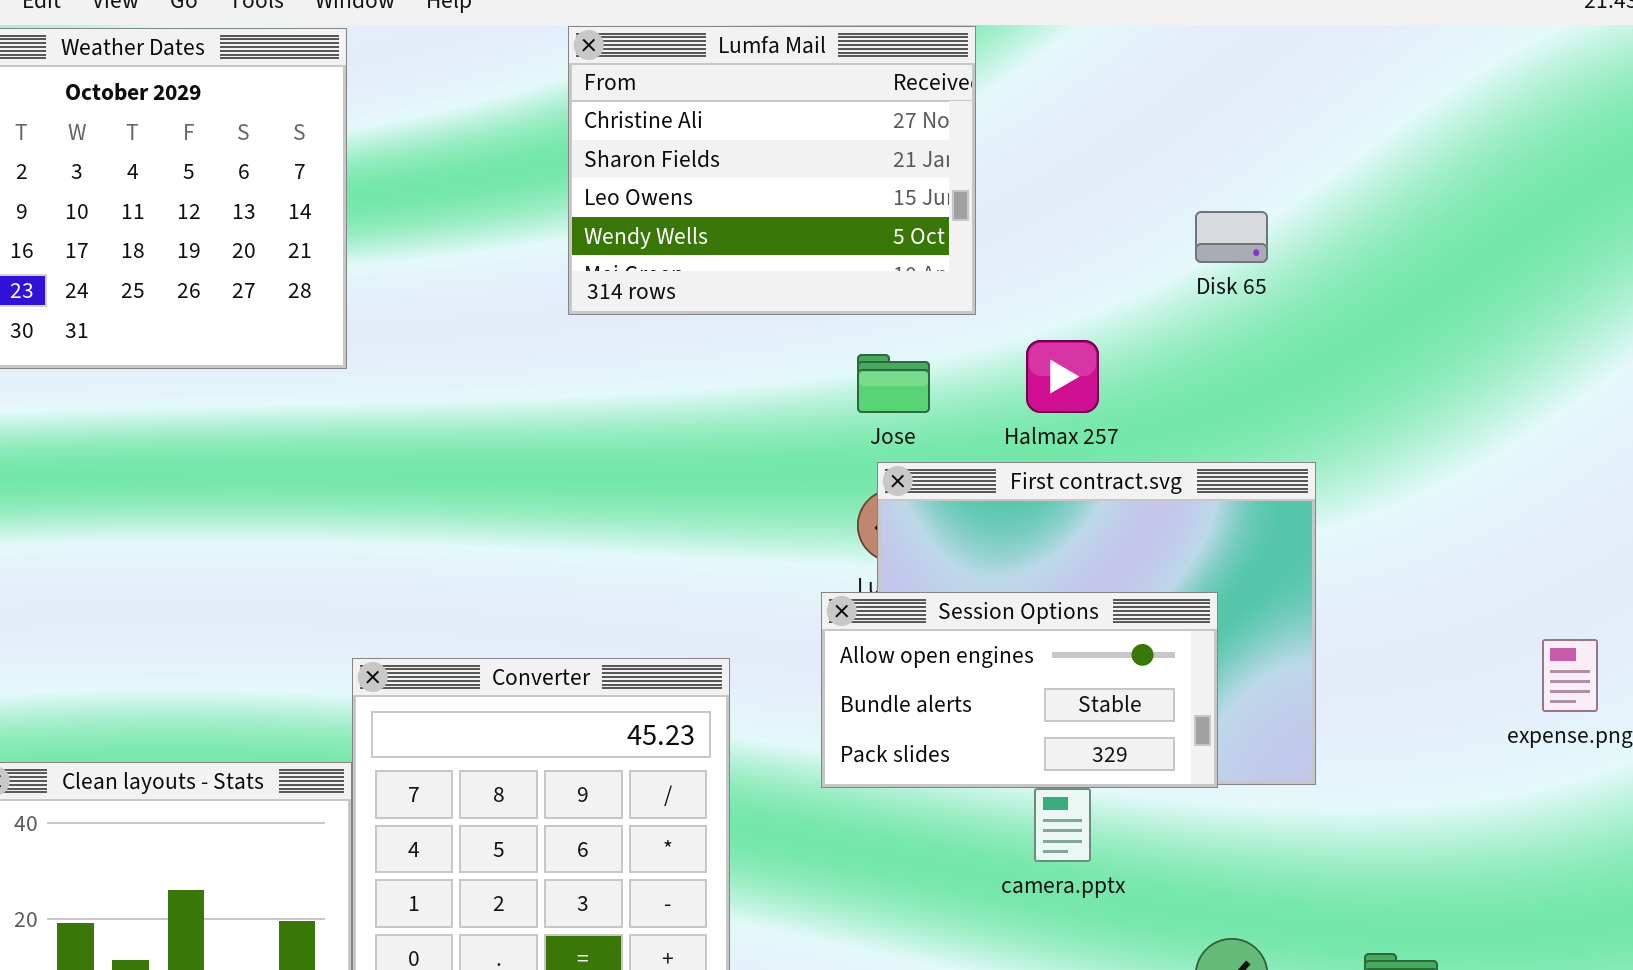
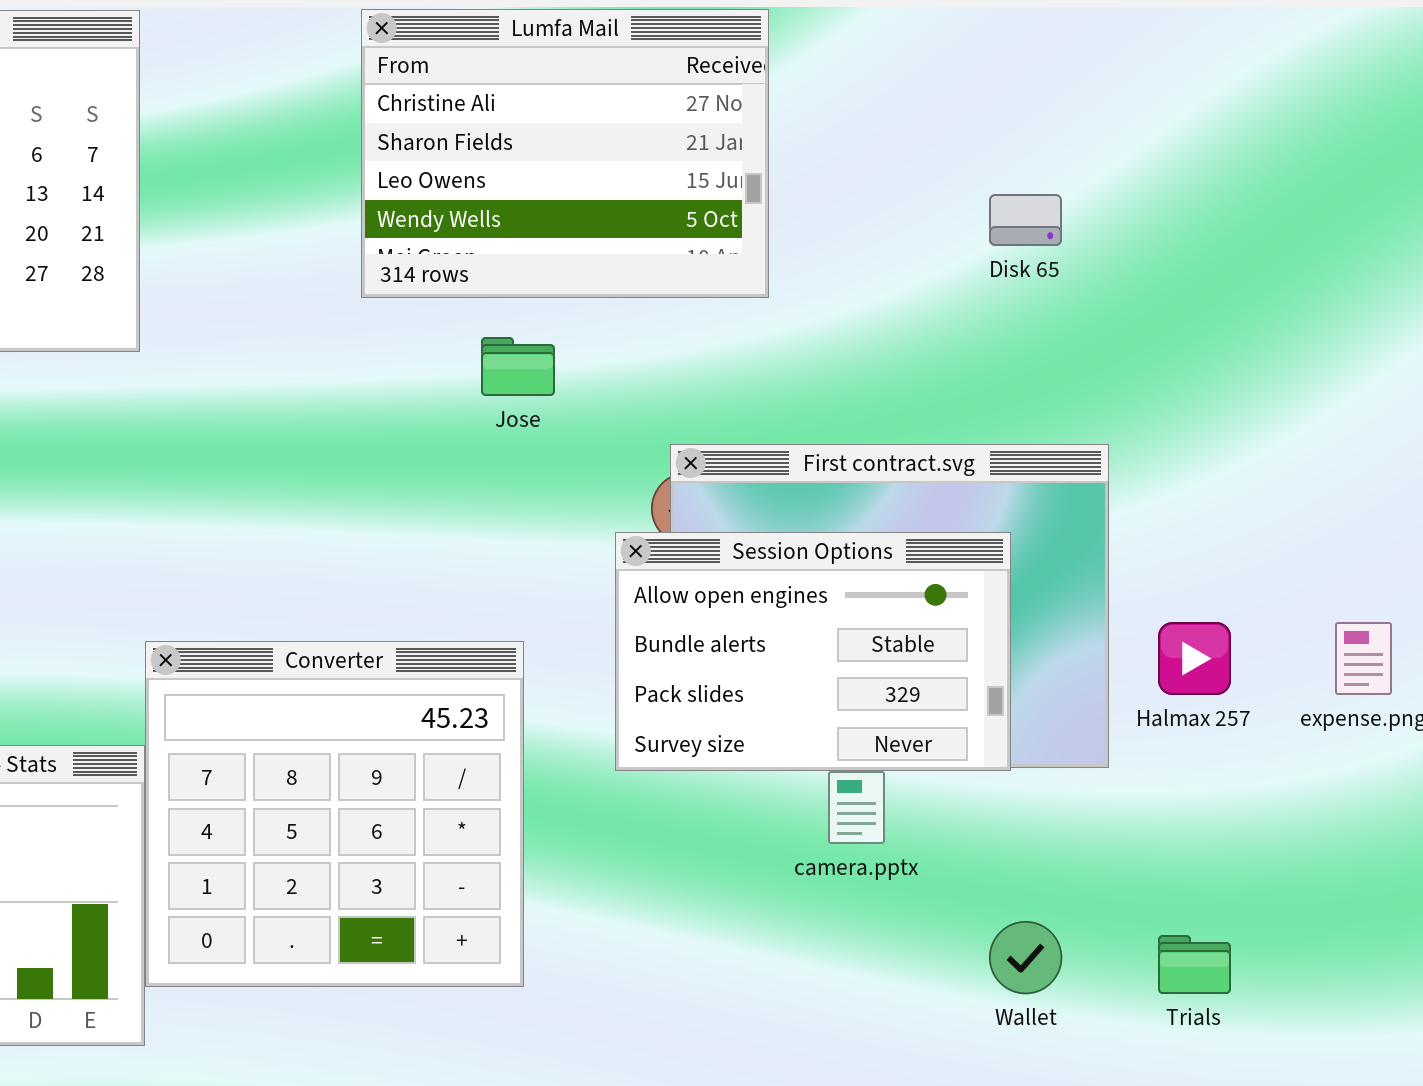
Halmax 257: [1026,340,1099,413] -> [1158,622,1231,695], moved
Jose: [857,354,930,413] -> [481,337,555,396], moved
Session Options: [821,592,1218,788] -> [615,532,1011,771], resized

